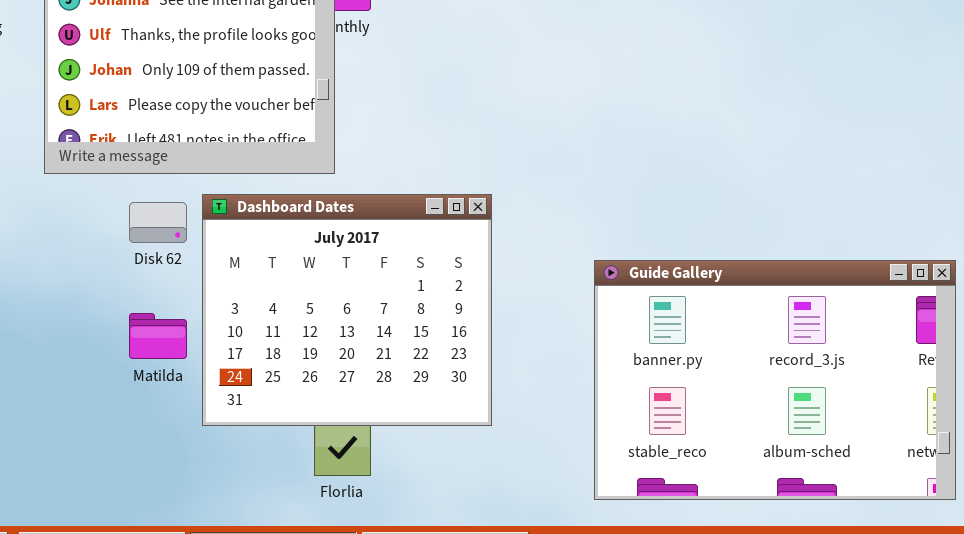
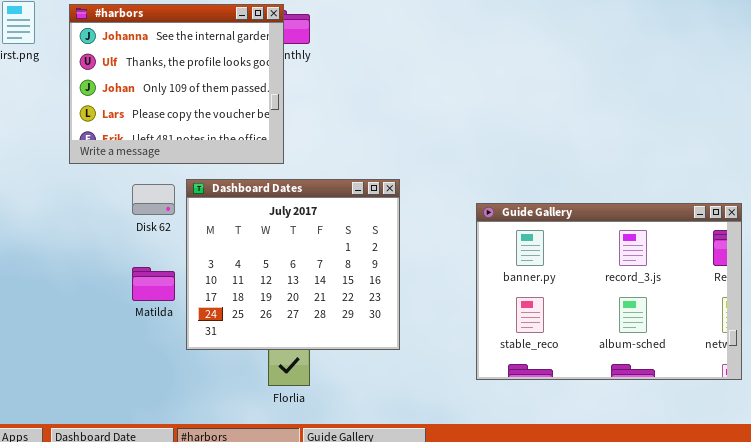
Guide Gallery: [594,260,956,500] -> [476,203,742,380], moved

